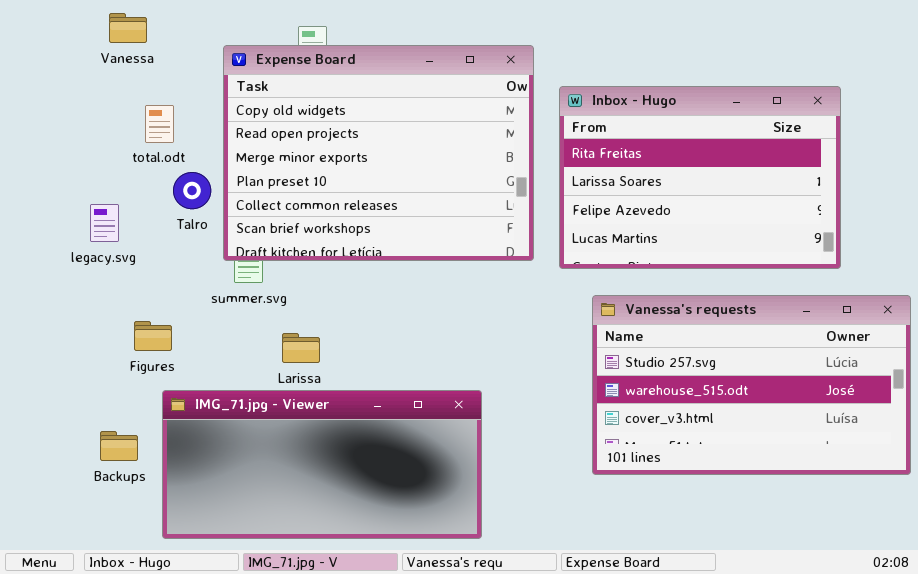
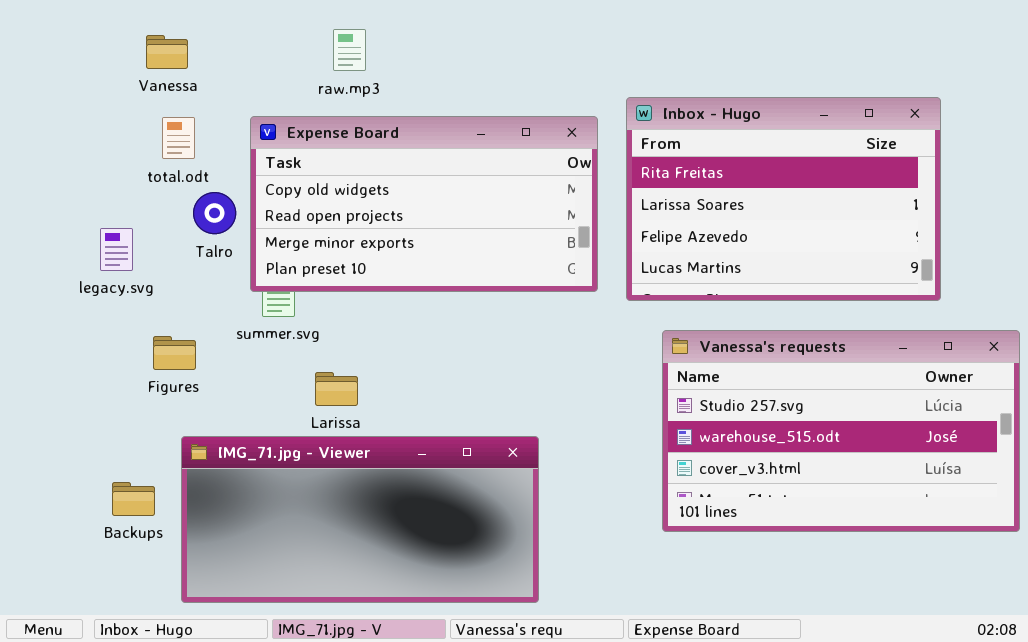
Vanessa: [109,13,147,43] -> [146,35,188,69], moved
Expense Board: [223,45,534,261] -> [250,116,598,292], resized
Figures: [134,321,172,351] -> [153,336,196,370], moved

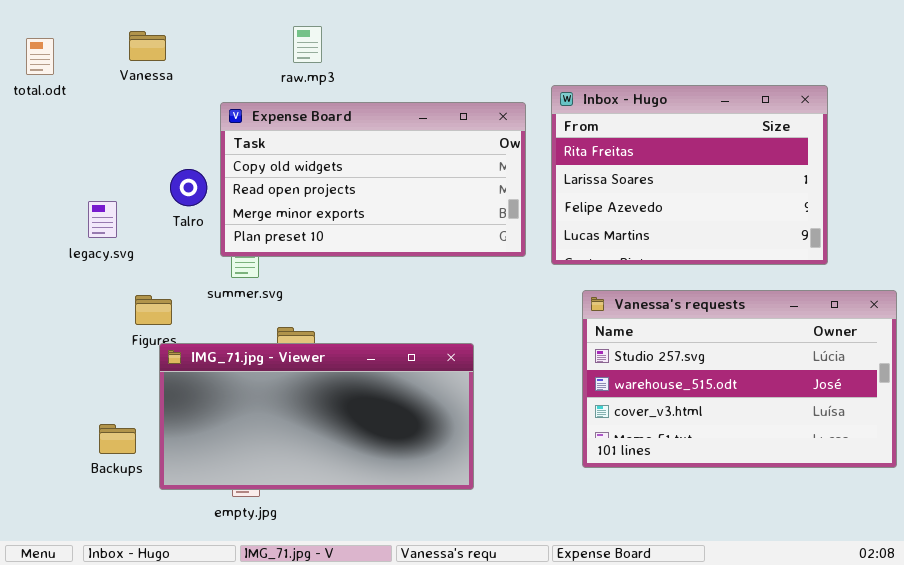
total.odt: [162,117,195,159] -> [26,38,54,75], moved
IMG_71.jpg - Viewer: [181,436,539,603] -> [159,343,474,490], moved

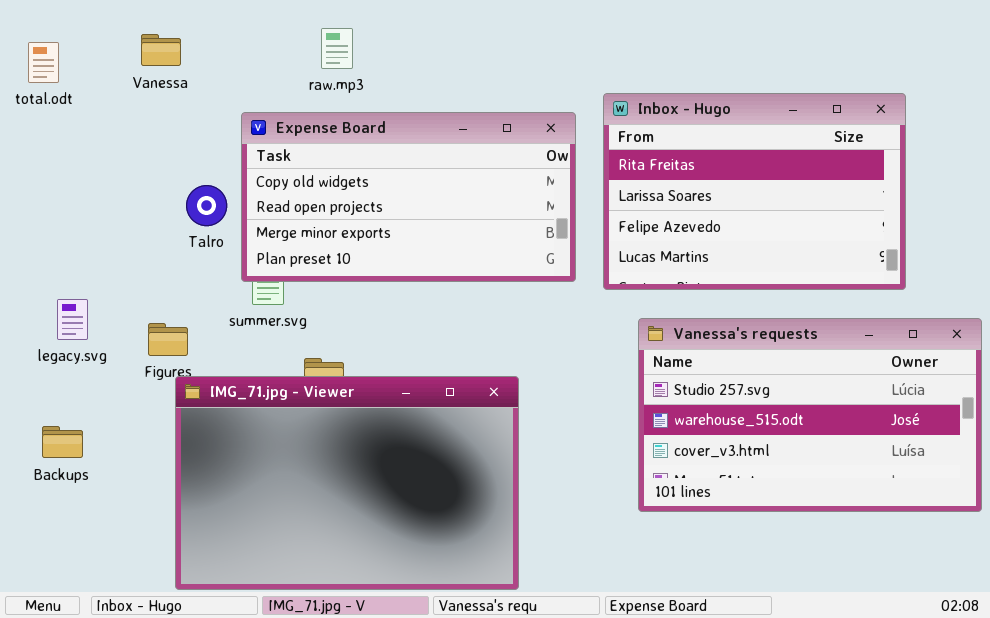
legacy.svg: [88,201,117,238] -> [57,299,88,340], moved
IMG_71.jpg - Viewer: [159,343,474,490] -> [175,376,519,590], resized
Backups: [99,424,136,454] -> [42,426,83,458], moved

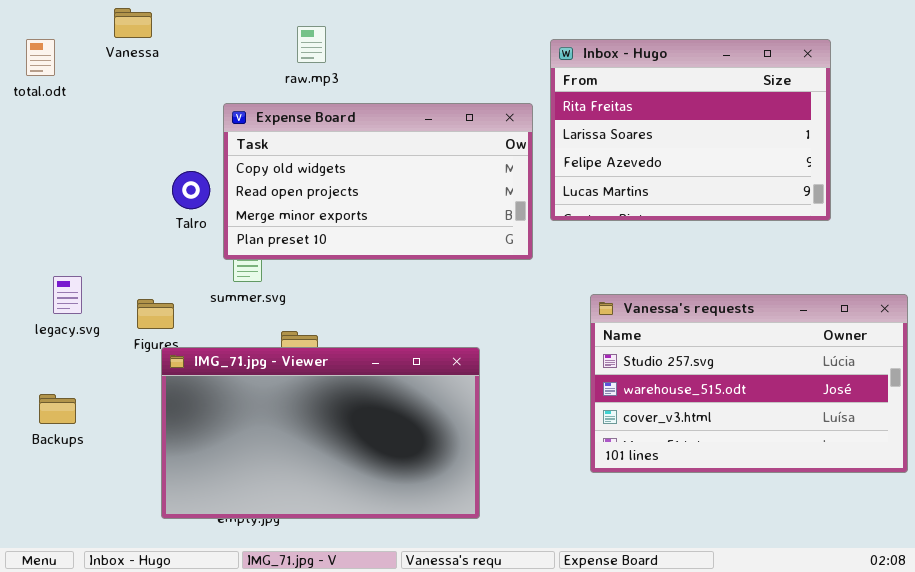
Vanessa: [141,34,181,66] -> [114,8,152,38], moved
Inbox - Hugo: [603,93,906,290] -> [550,39,831,221], moved
IMG_71.jpg - Viewer: [175,376,519,590] -> [161,347,480,519], resized

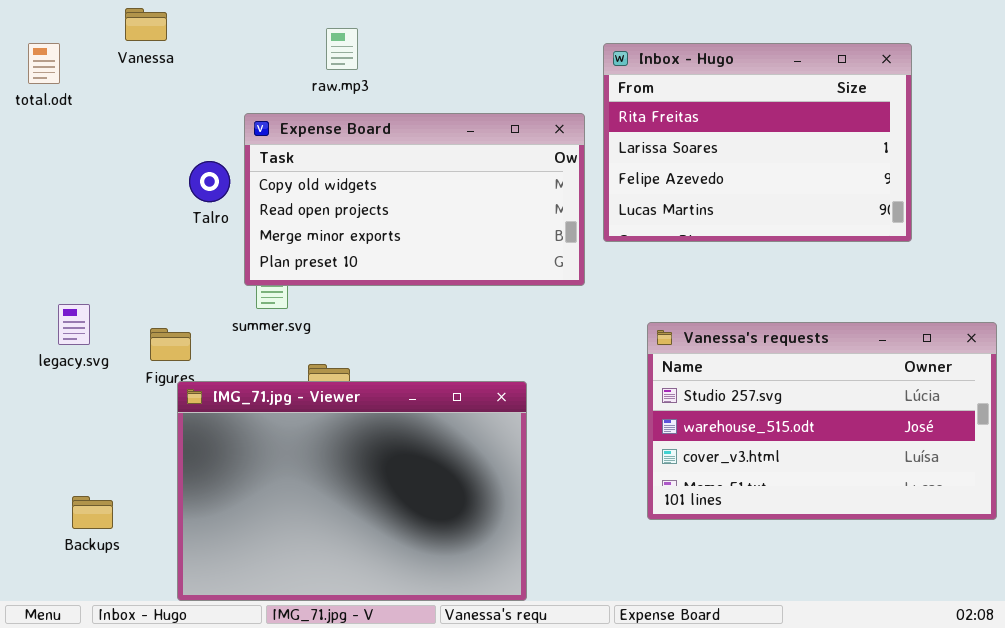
Talro: [172,171,210,209] -> [189,161,230,202], moved
IMG_71.jpg - Viewer: [161,347,480,519] -> [177,381,527,601], resized
Backups: [39,394,76,424] -> [72,496,113,529], moved

